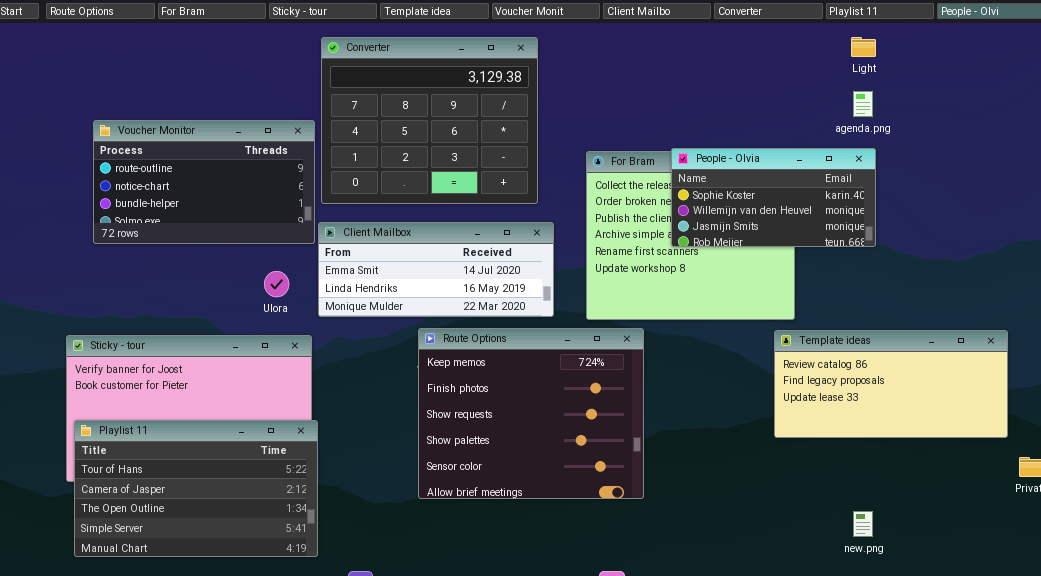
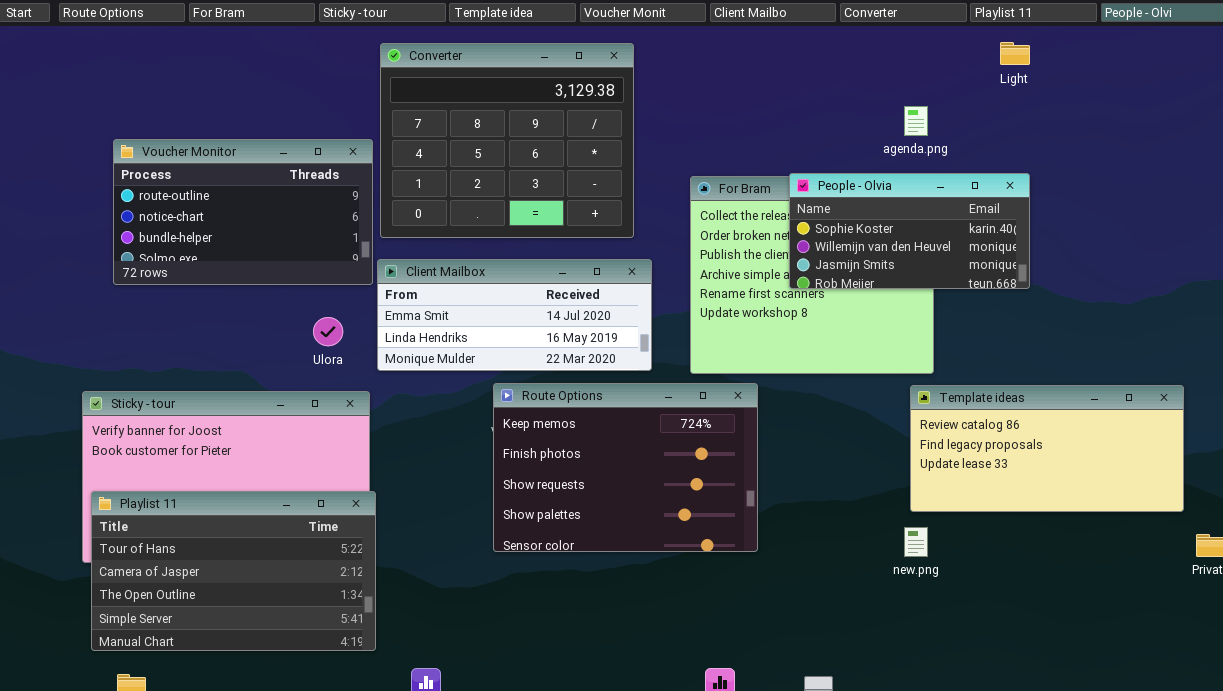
agenda.png: [853,91,873,117] -> [904,106,928,136], moved
Route Options: [418,328,644,499] -> [493,383,758,552], resized
new.png: [853,511,873,537] -> [904,527,928,557], moved

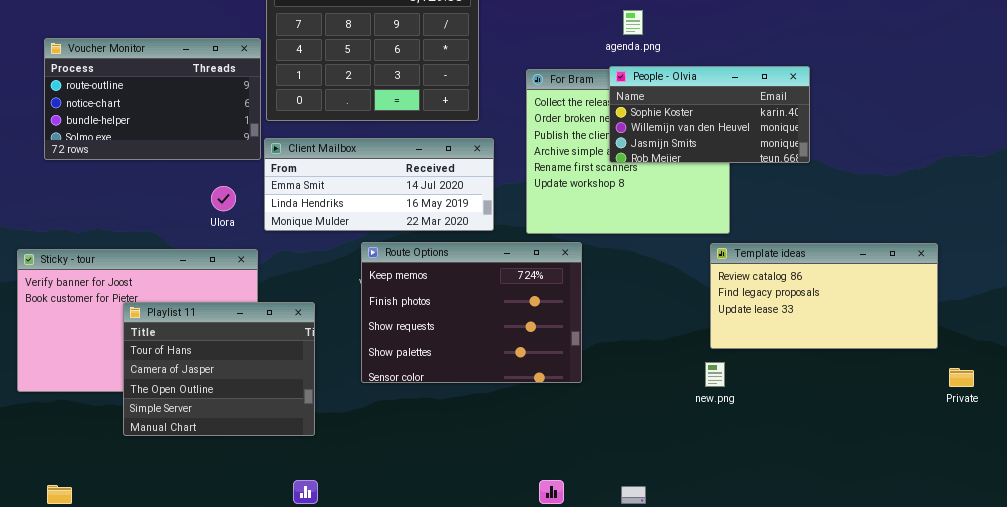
agenda.png: [904,106,928,136] -> [623,10,643,35], moved
Playlist 11: [91,491,376,651] -> [123,302,315,436], moved, resized

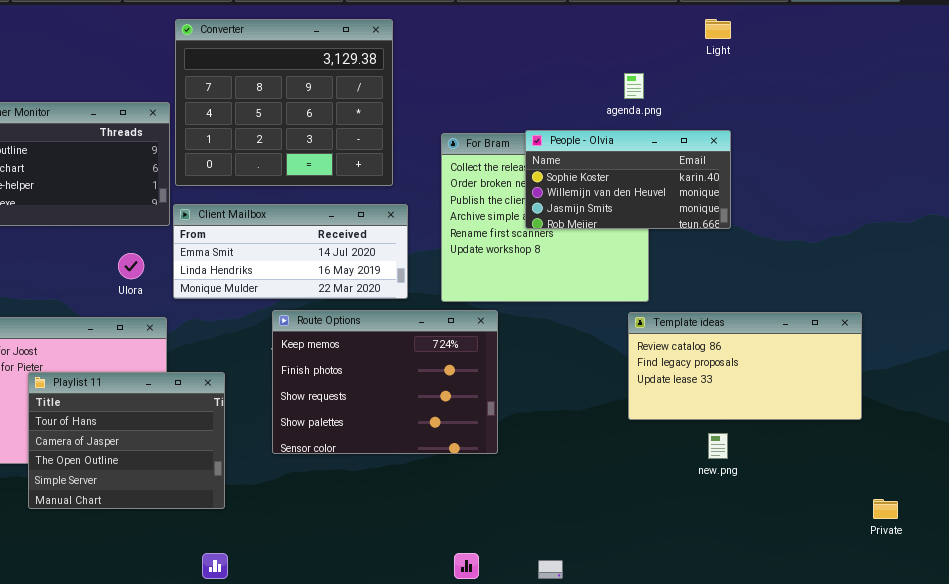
agenda.png: [623,10,643,35] -> [624,73,644,99], moved
new.png: [705,362,725,387] -> [708,433,728,459], moved
Private: [949,368,974,387] -> [873,499,898,519], moved

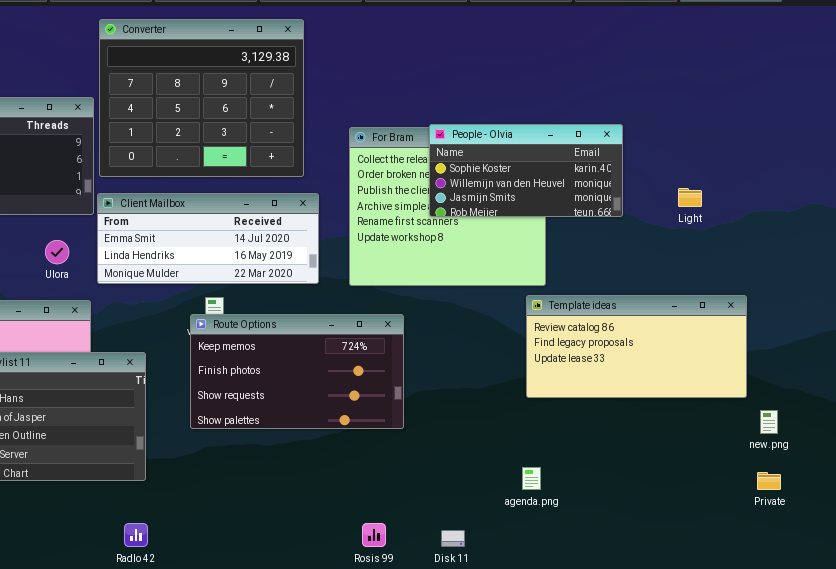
Light: [705,19,731,39] -> [678,188,702,207], moved
agenda.png: [624,73,644,99] -> [522,467,541,490], moved
Route Options: [272,310,498,454] -> [190,314,404,429], resized
new.png: [708,433,728,459] -> [760,410,778,434], moved

